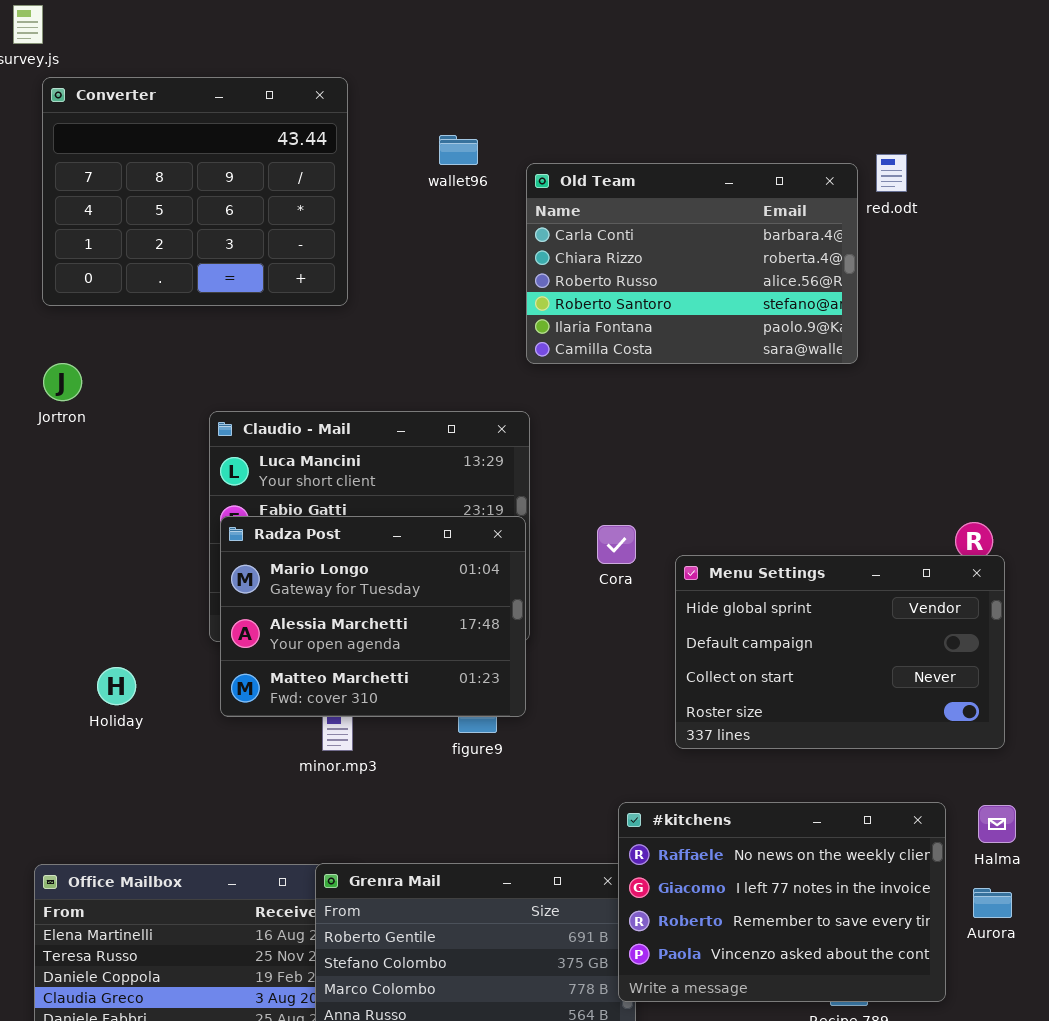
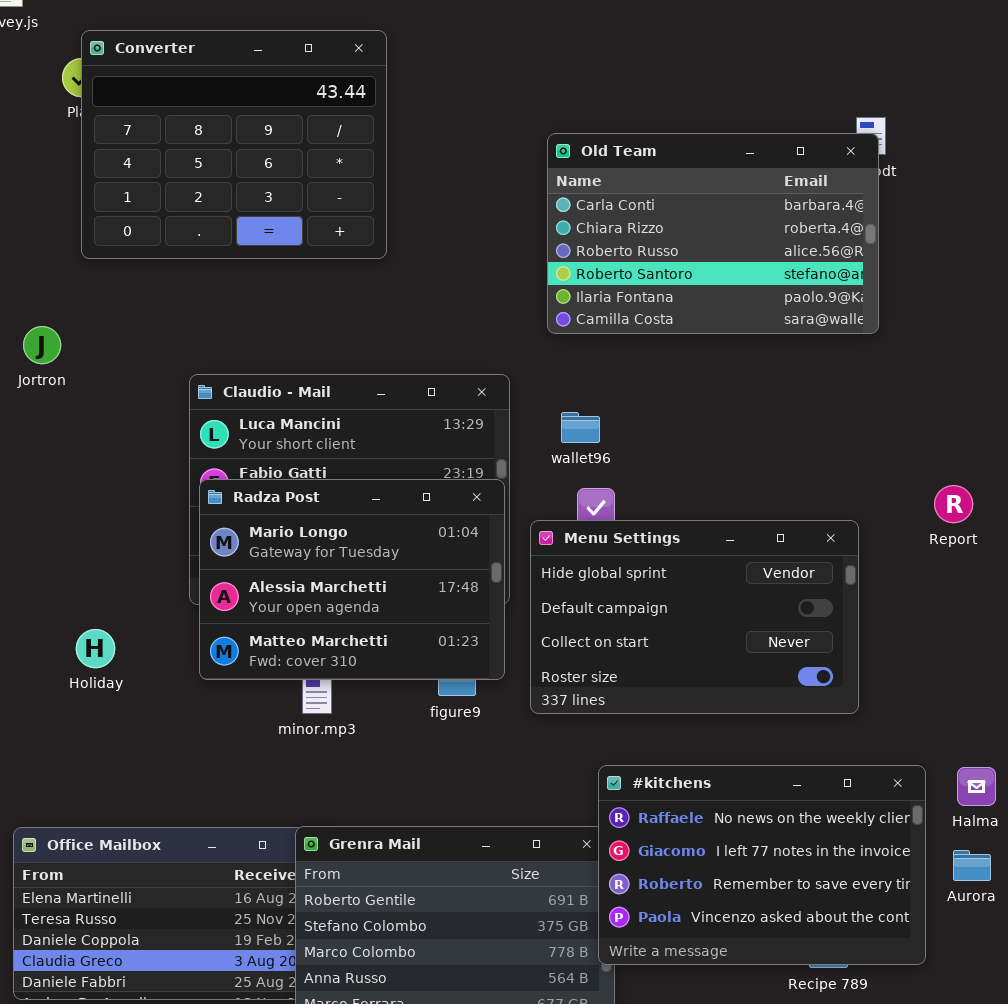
Converter: [42,77,348,306] -> [81,30,387,259], moved
wallet96: [439,135,478,165] -> [561,412,600,443], moved
Old Team: [526,163,858,364] -> [547,133,879,334], moved
Menu Settings: [675,555,1005,749] -> [530,520,859,714], moved

